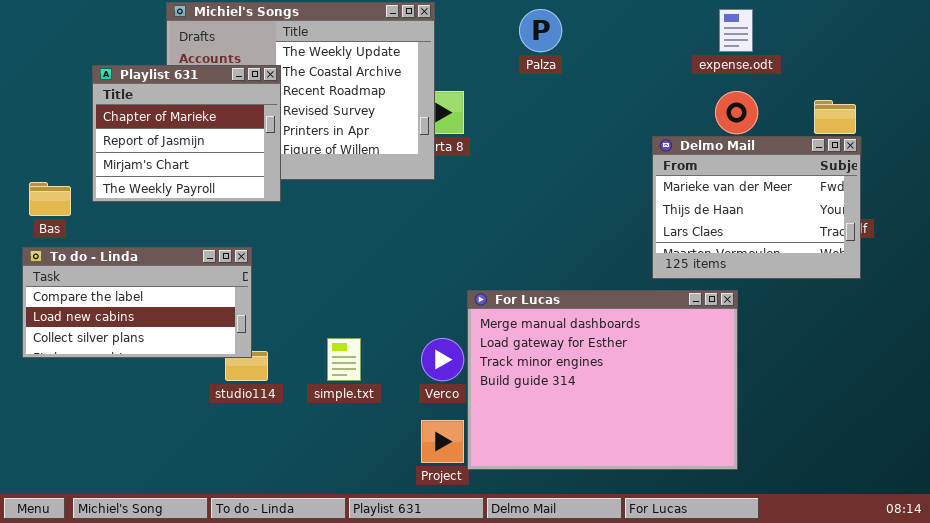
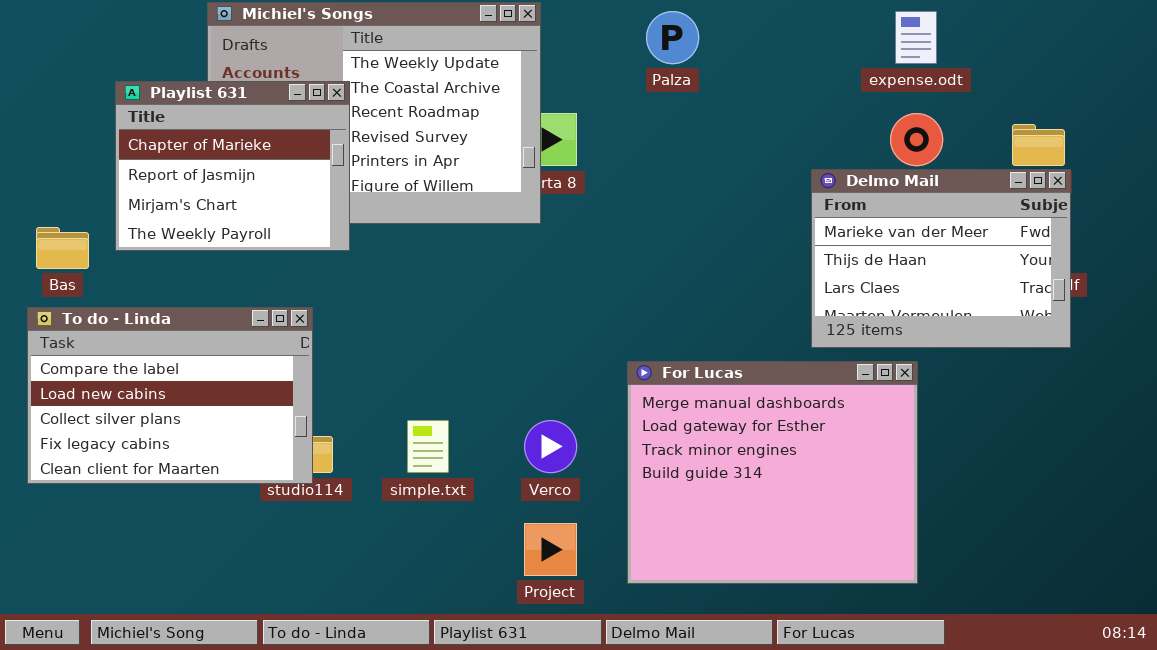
To do - Linda: [22,247,252,358] -> [27,307,313,484], resized
For Lucas: [467,290,738,470] -> [627,361,918,584], resized

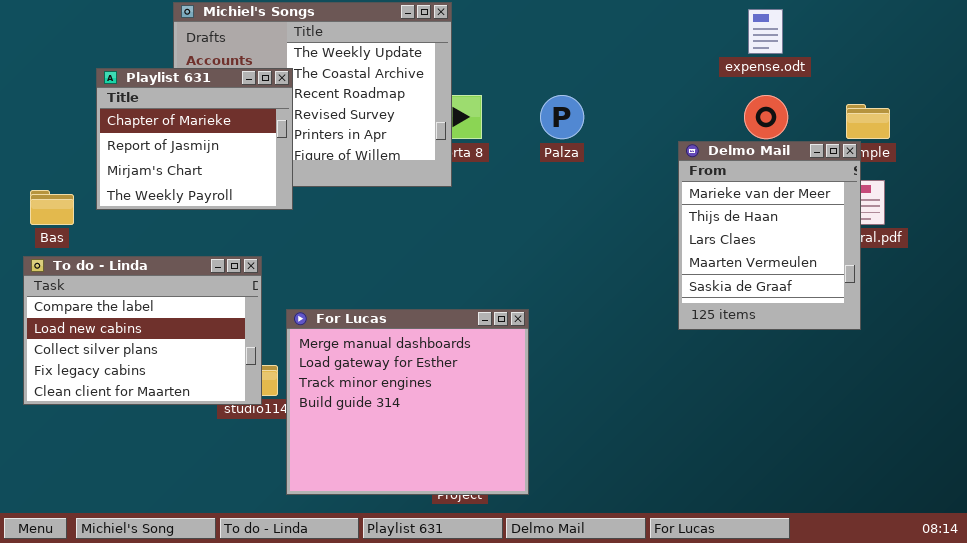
Palza: [646,11,699,64] -> [540,95,584,139], moved
Delmo Mail: [811,169,1071,348] -> [678,141,861,330], resized
For Lucas: [627,361,918,584] -> [286,309,529,495], moved

